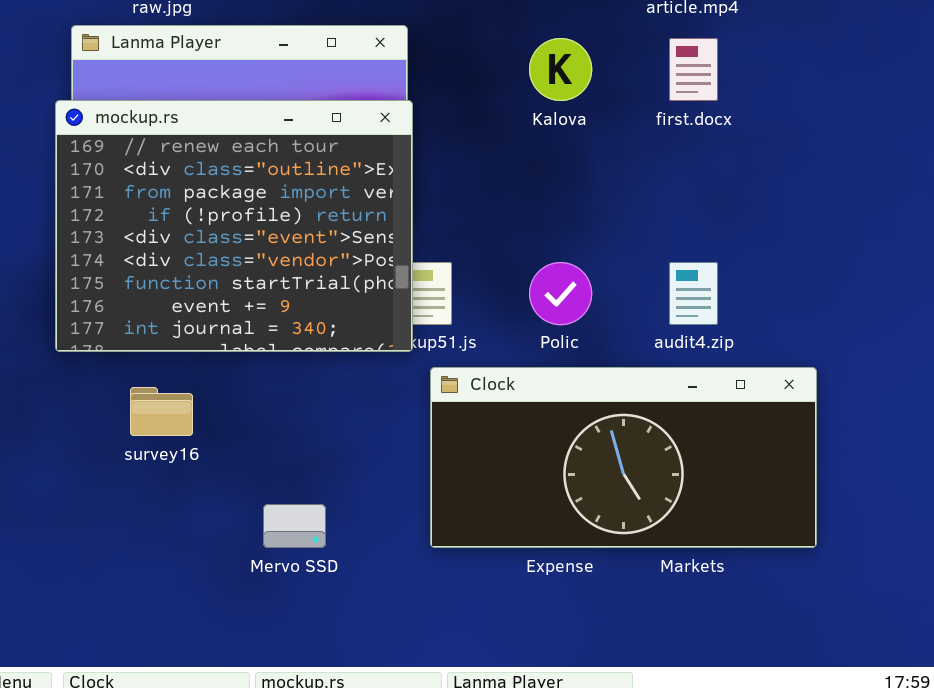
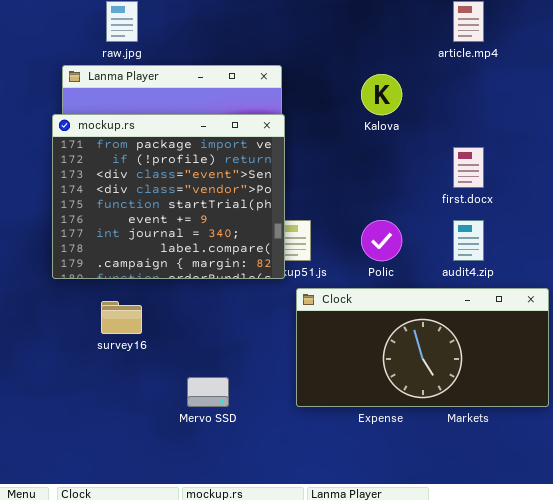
first.docx: [669,38,718,101] -> [453,147,484,188], moved
mockup.rs: [55,100,413,352] -> [52,114,285,279], scrolled down 2 rows

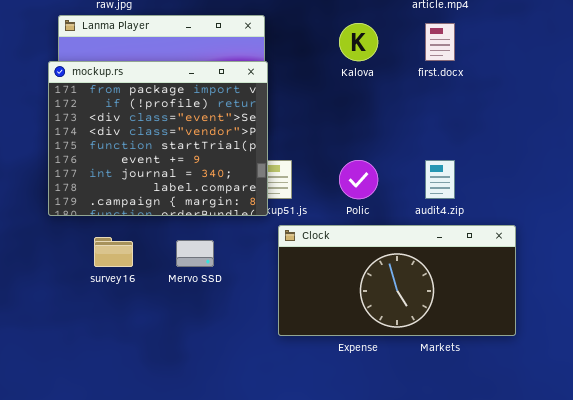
first.docx: [453,147,484,188] -> [425,23,455,61], moved
Mervo SSD: [187,377,229,407] -> [176,240,214,267], moved

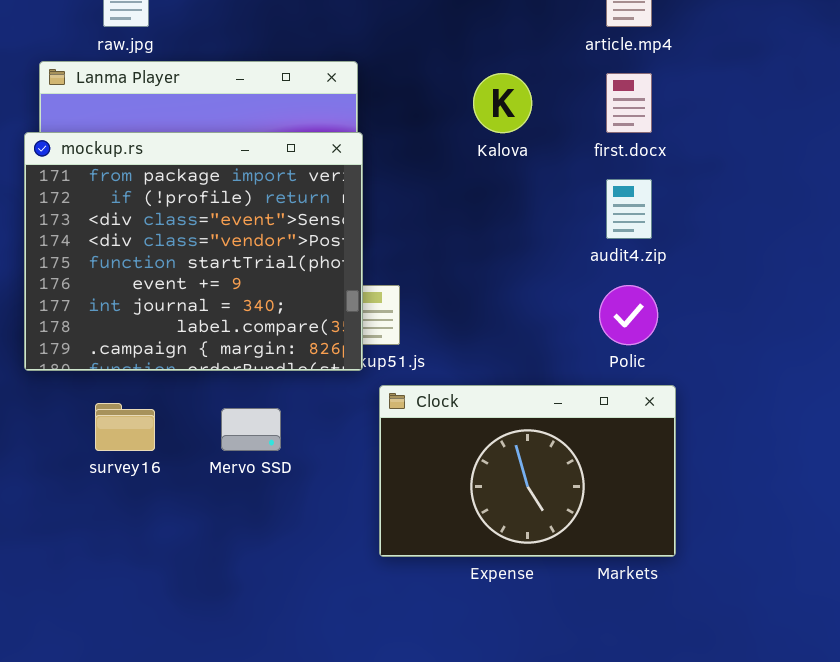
Polic: [339,160,378,199] -> [599,285,658,345], moved
audit4.zip: [425,160,455,199] -> [606,179,652,239], moved
Clock: [278,225,516,336] -> [379,385,676,557], resized

